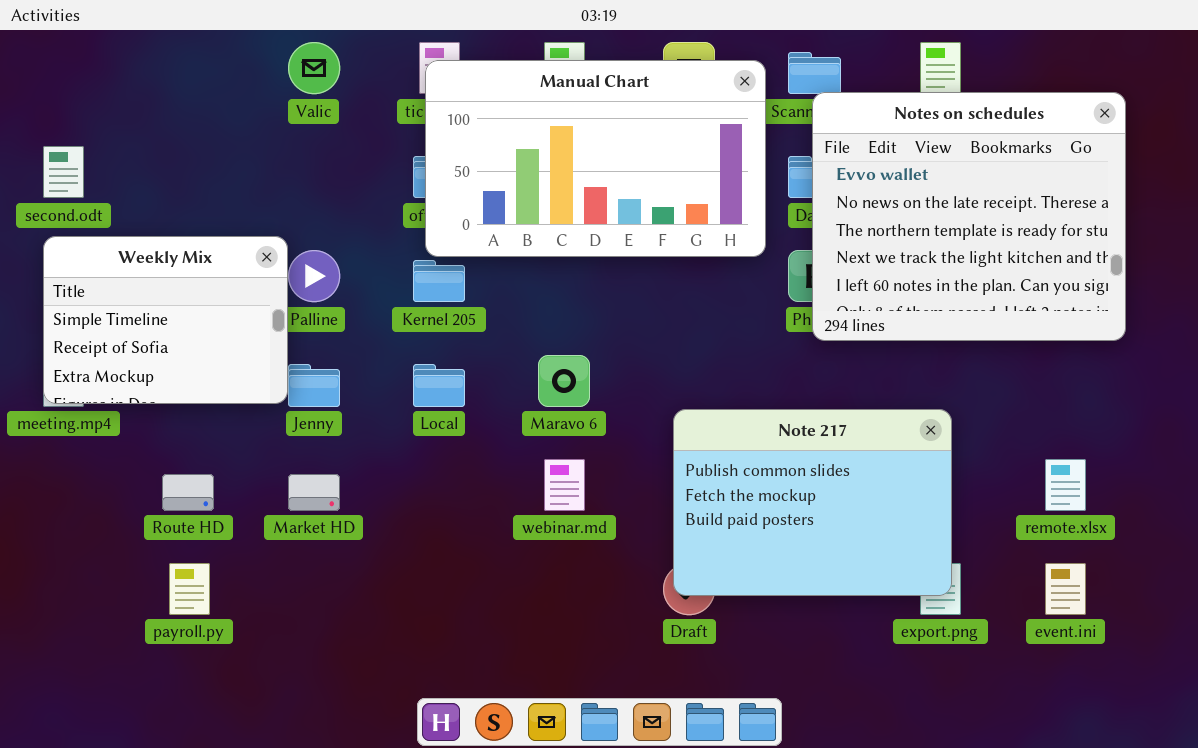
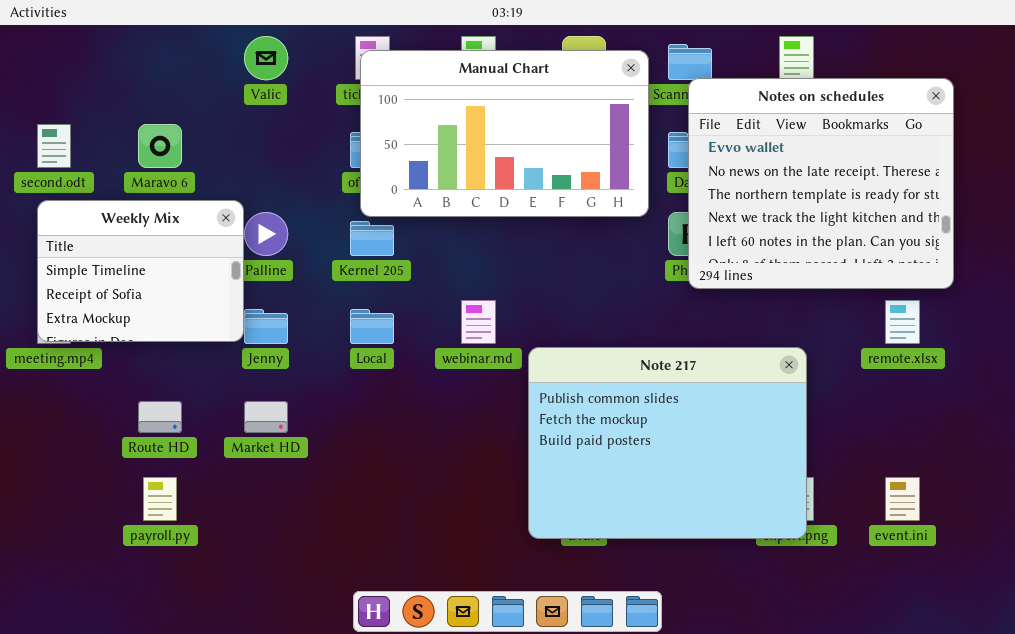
Maravo 6: [538,355,590,407] -> [138,124,182,168], moved
Note 217: [673,409,952,596] -> [528,347,807,539], resized
webinar.md: [544,459,585,511] -> [461,300,496,344], moved
remote.xlsx: [1045,459,1086,511] -> [885,300,920,344], moved

